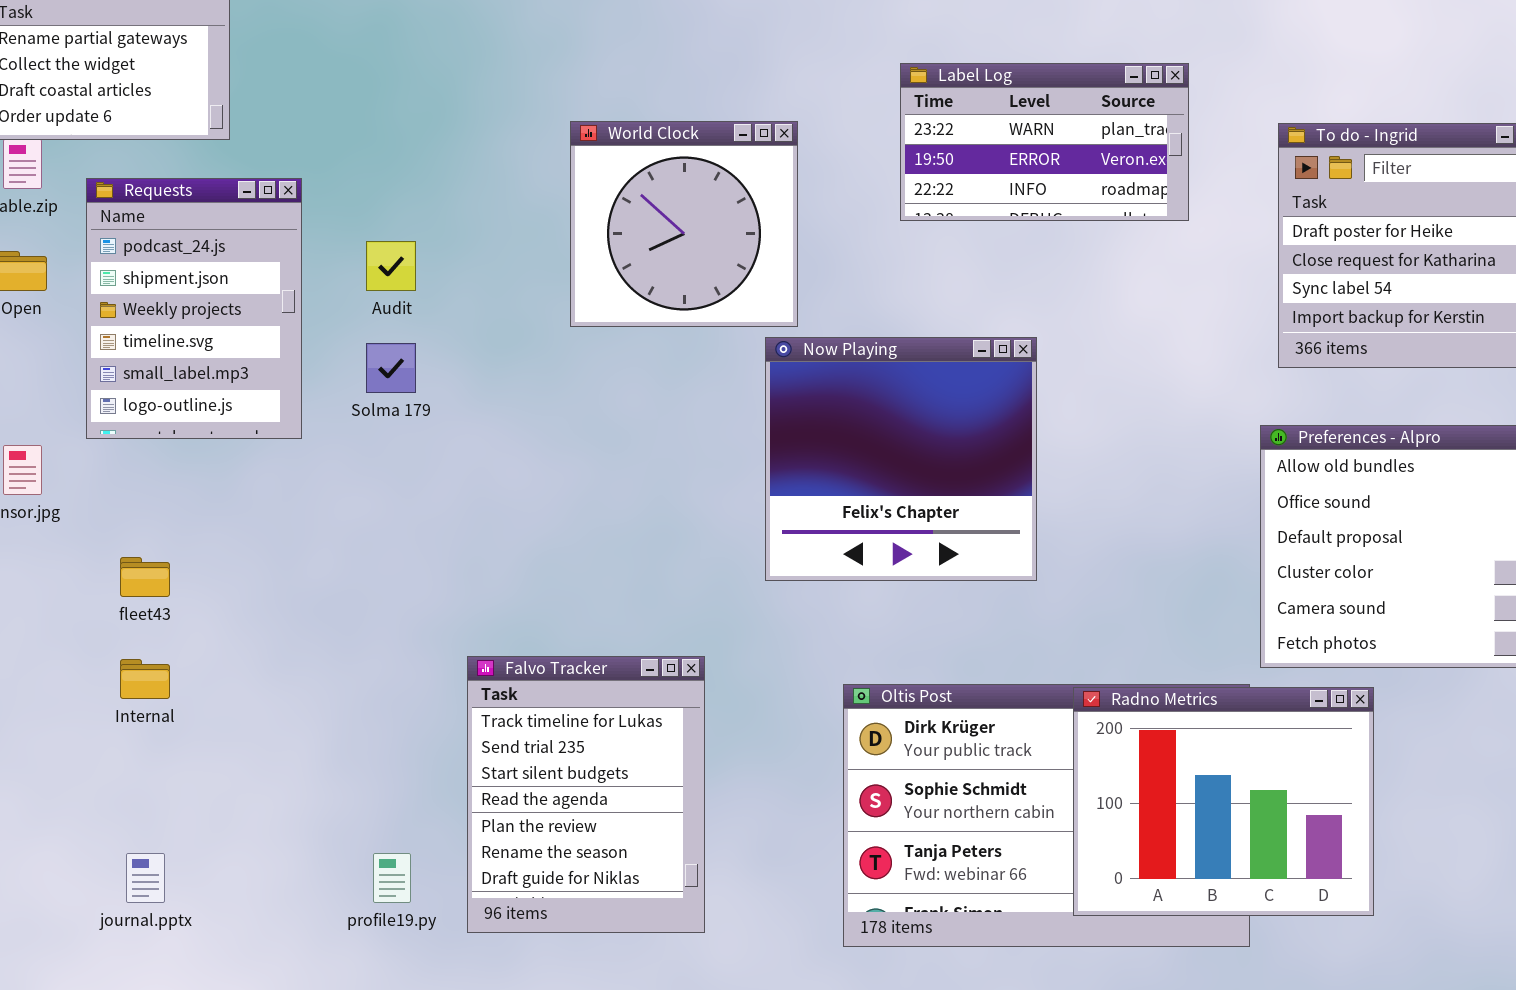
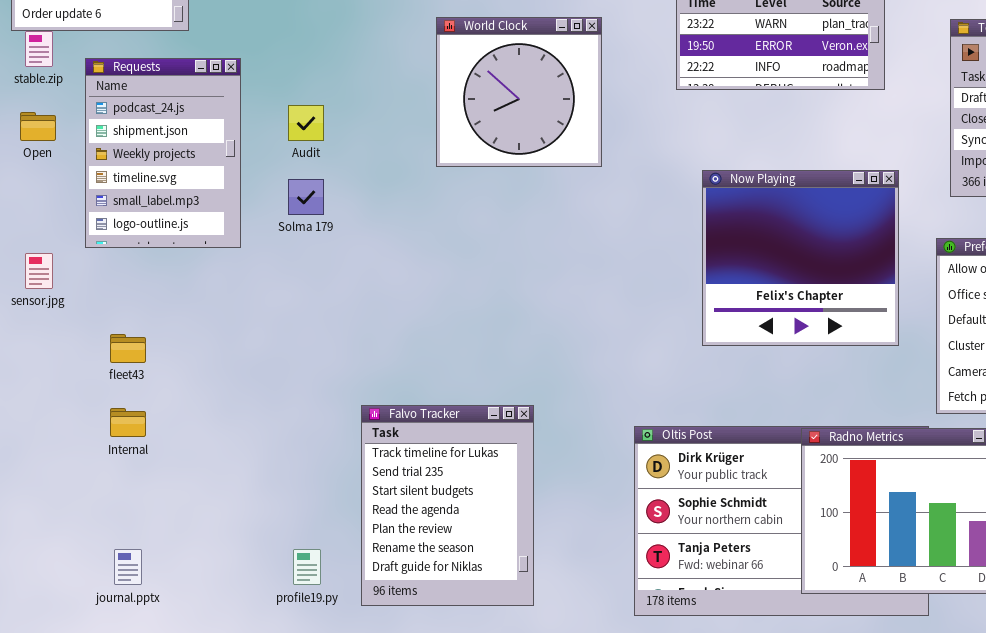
Now Playing: [765,337,1037,581] -> [702,170,899,346], moved

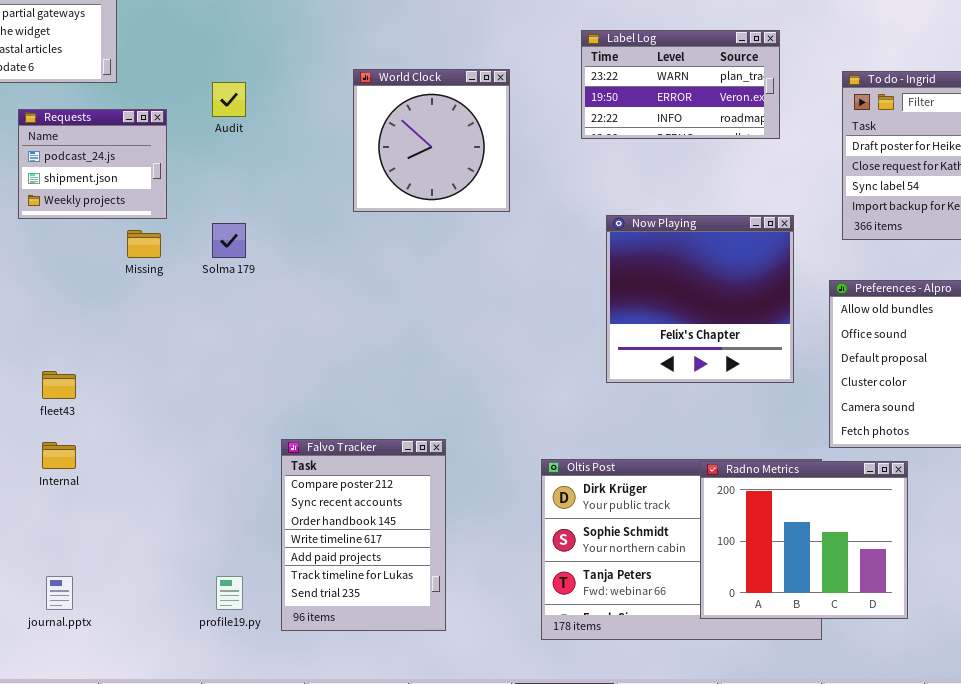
Requests: [85,58,241,248] -> [18,109,167,219], resized
Audit: [288,105,324,141] -> [212,82,246,117], moved
Falvo Tracker: [361,405,534,606] -> [281,439,446,631], scrolled up 5 rows

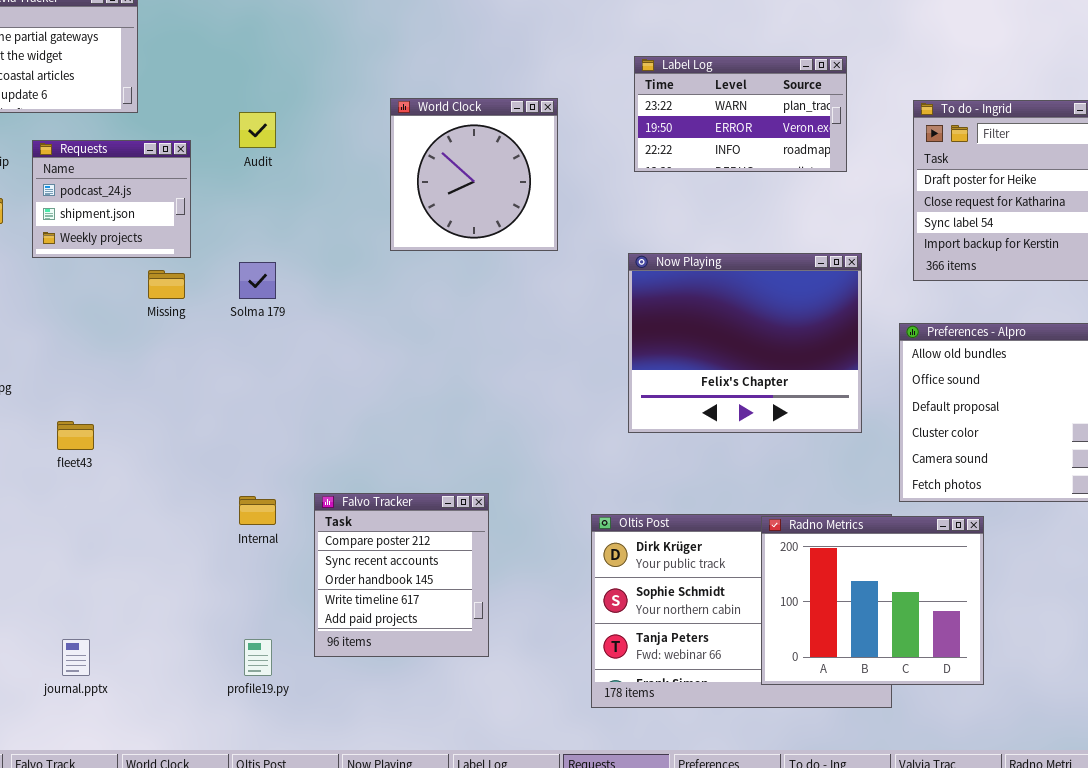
Now Playing: [606,215,794,383] -> [628,253,862,433], resized
Falvo Tracker: [281,439,446,631] -> [314,493,489,657], resized
Internal: [42,442,76,469] -> [239,496,276,525], moved

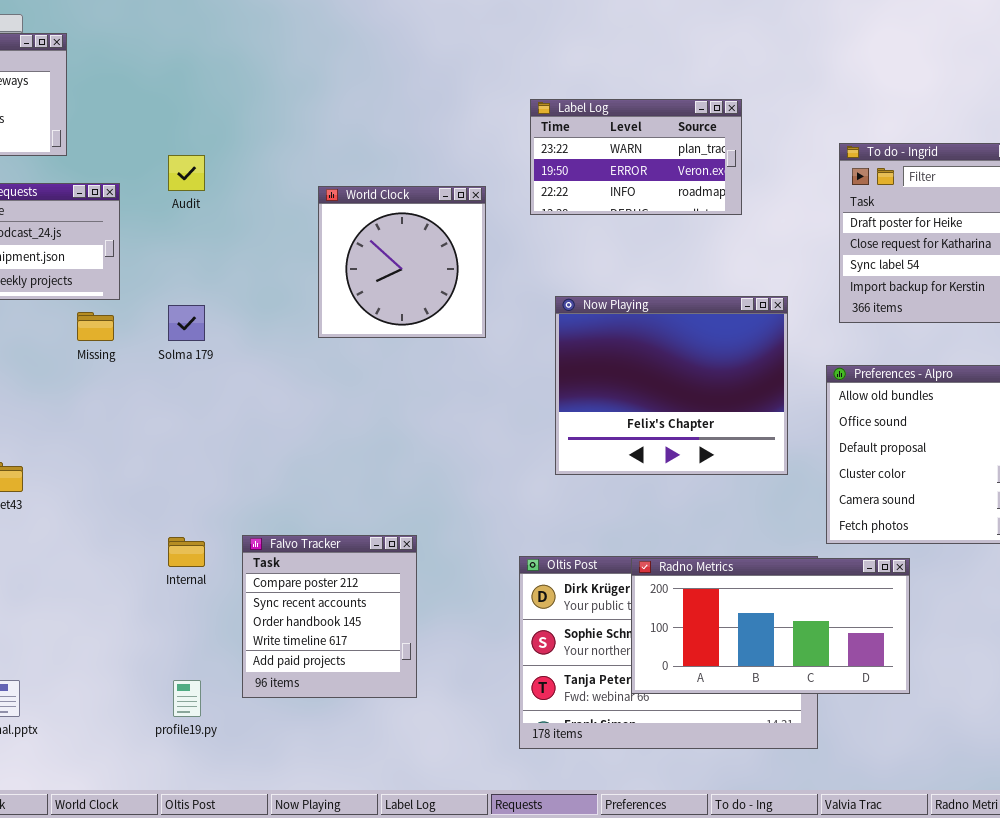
Label Log: [634,56,847,172] -> [530,99,742,215], moved
World Clock: [390,98,558,251] -> [318,186,486,338], moved
Radno Metrics: [761,516,984,685] -> [631,558,910,694], resized

